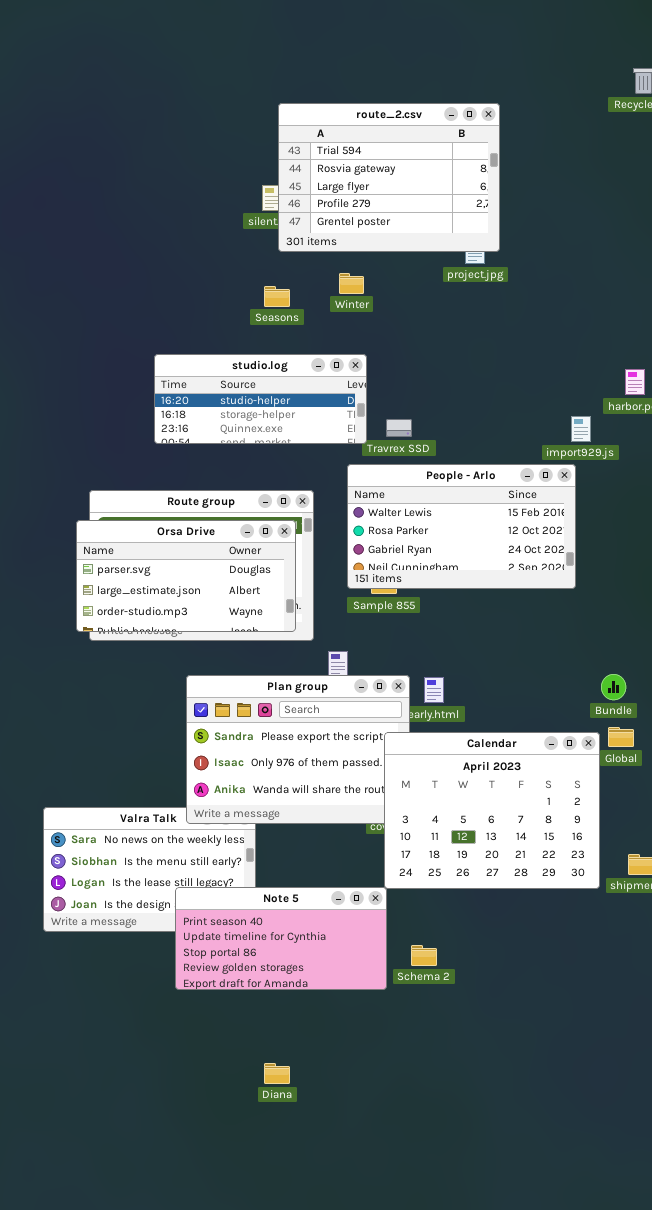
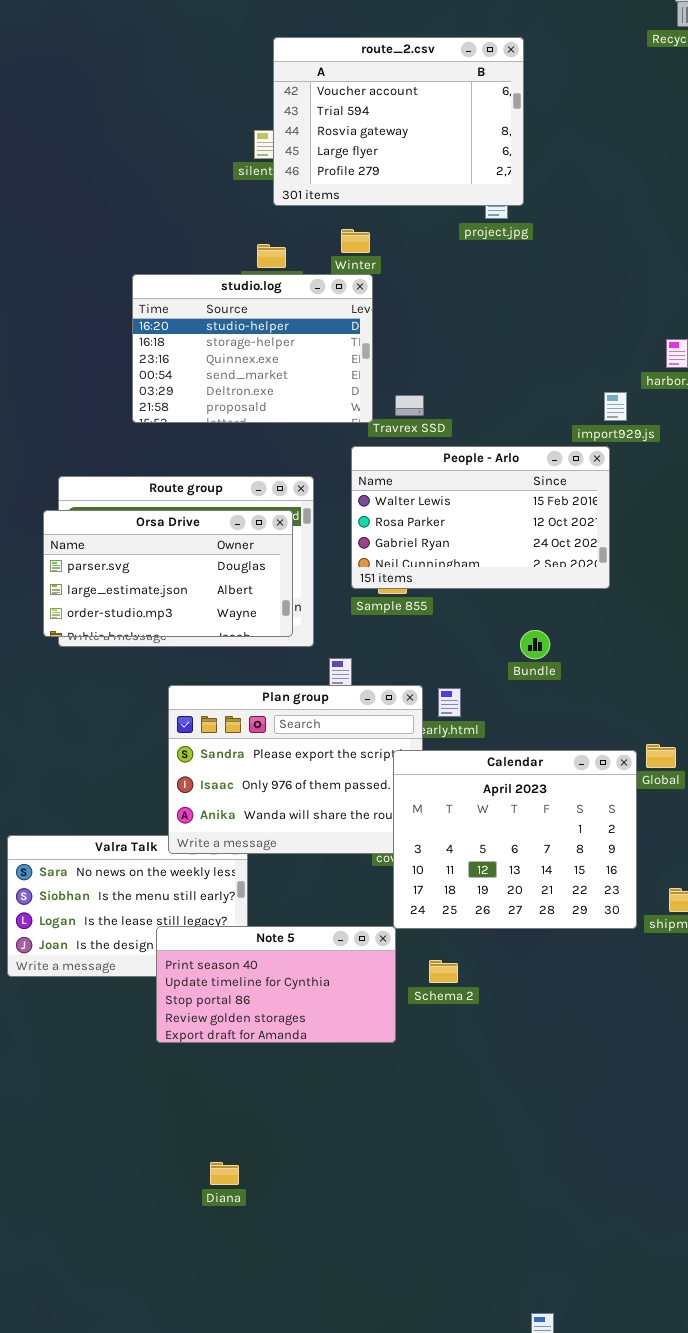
route_2.csv: [278,103,500,252] -> [273,37,524,206], scrolled up 1 row
studio.log: [154,354,367,444] -> [132,274,373,423], resized
Bundle: [601,674,626,700] -> [520,630,550,659], moved
Schema 2: [411,945,437,966] -> [429,960,458,983], moved
Diana: [264,1063,290,1084] -> [210,1162,239,1185], moved

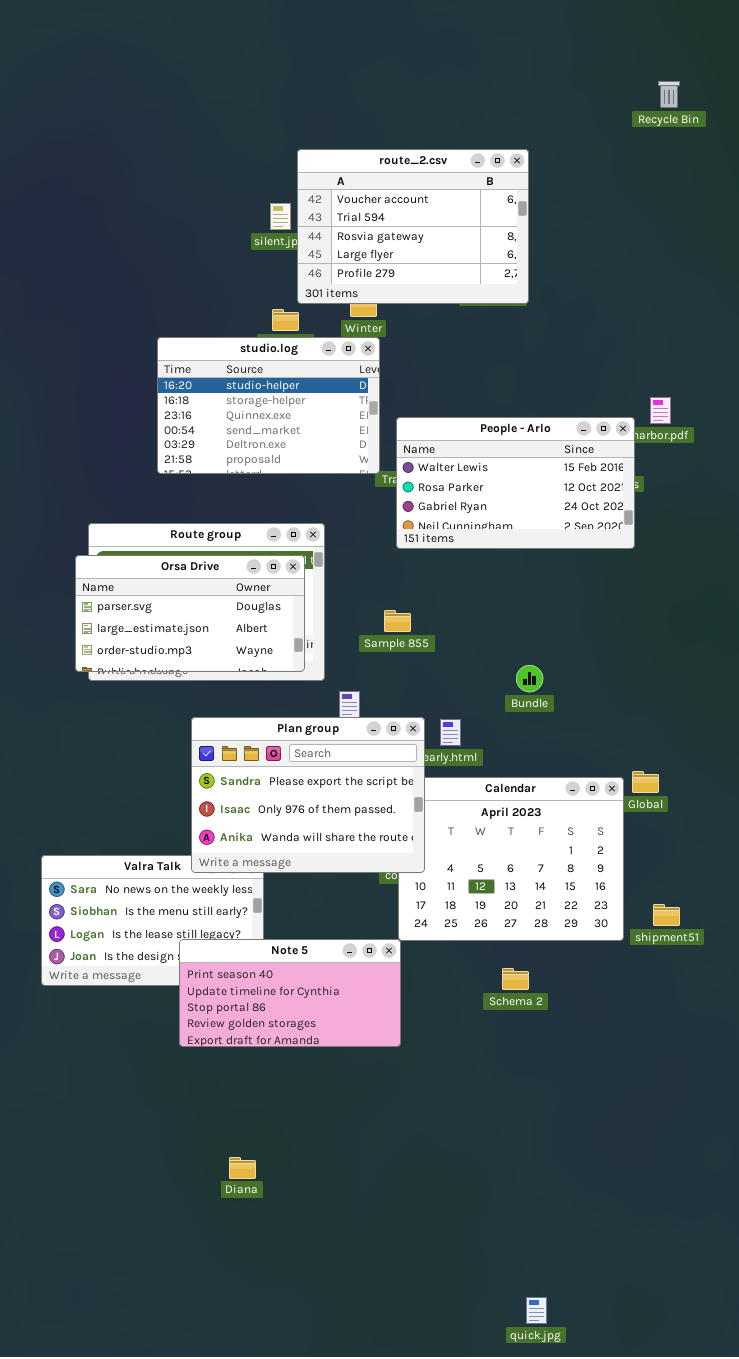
route_2.csv: [273,37,524,206] -> [297,149,529,304], moved
People - Arlo: [351,446,610,589] -> [396,417,635,549], moved
Plan group: [168,685,423,854] -> [191,717,425,873], raised
Schema 2: [429,960,458,983] -> [502,968,529,990], moved

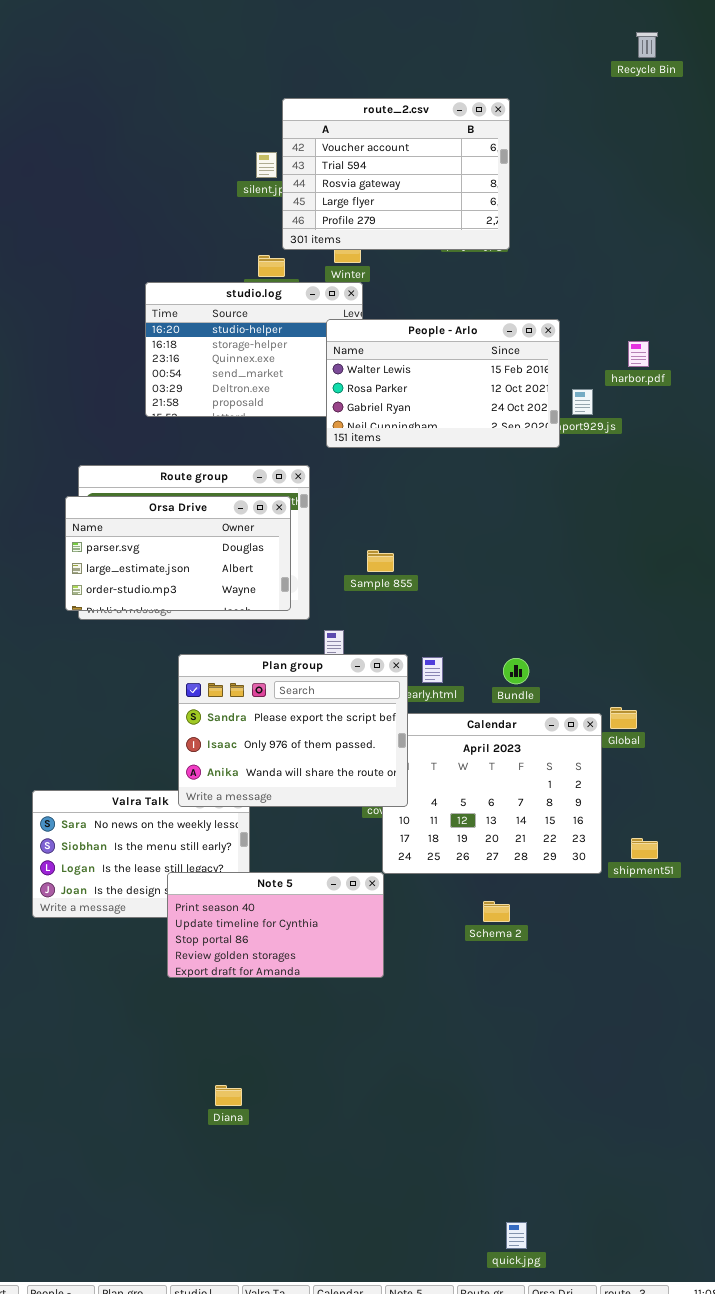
People - Arlo: [396,417,635,549] -> [326,319,560,448], moved
Bundle: [516,665,543,692] -> [503,658,529,684], moved

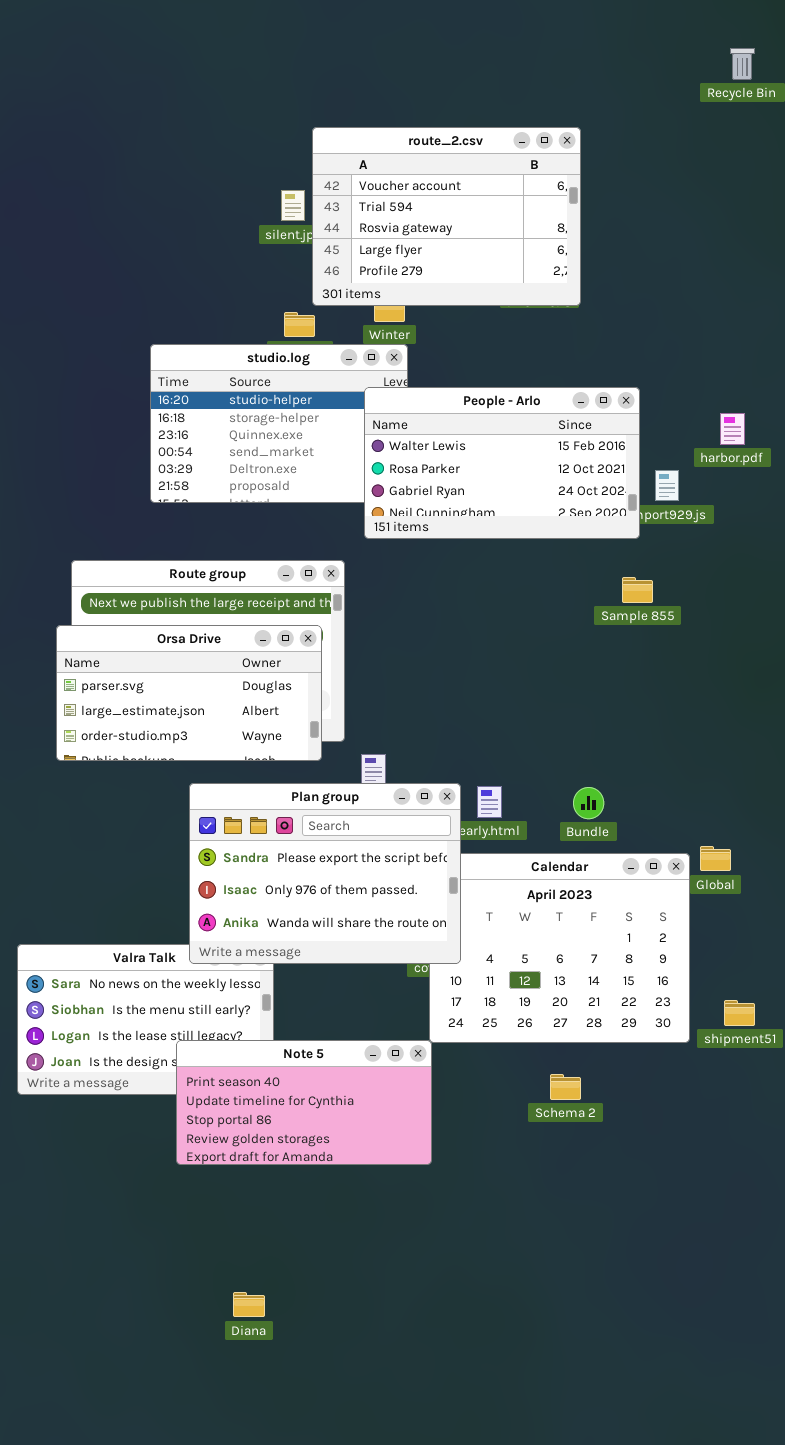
Orsa Drive: [65,496,291,611] -> [56,625,322,761], moved
Sample 855: [367,550,394,572] -> [622,577,653,603], moved

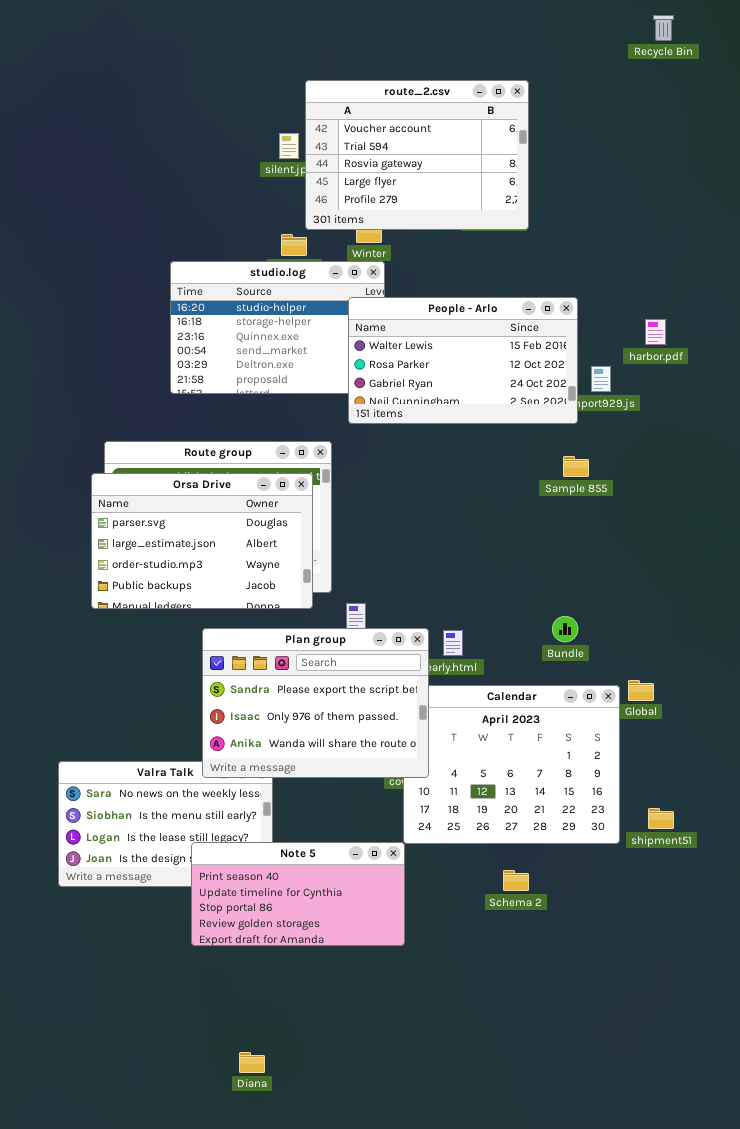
Orsa Drive: [56,625,322,761] -> [91,473,313,609], resized
Bundle: [573,787,604,819] -> [552,616,578,642], moved

